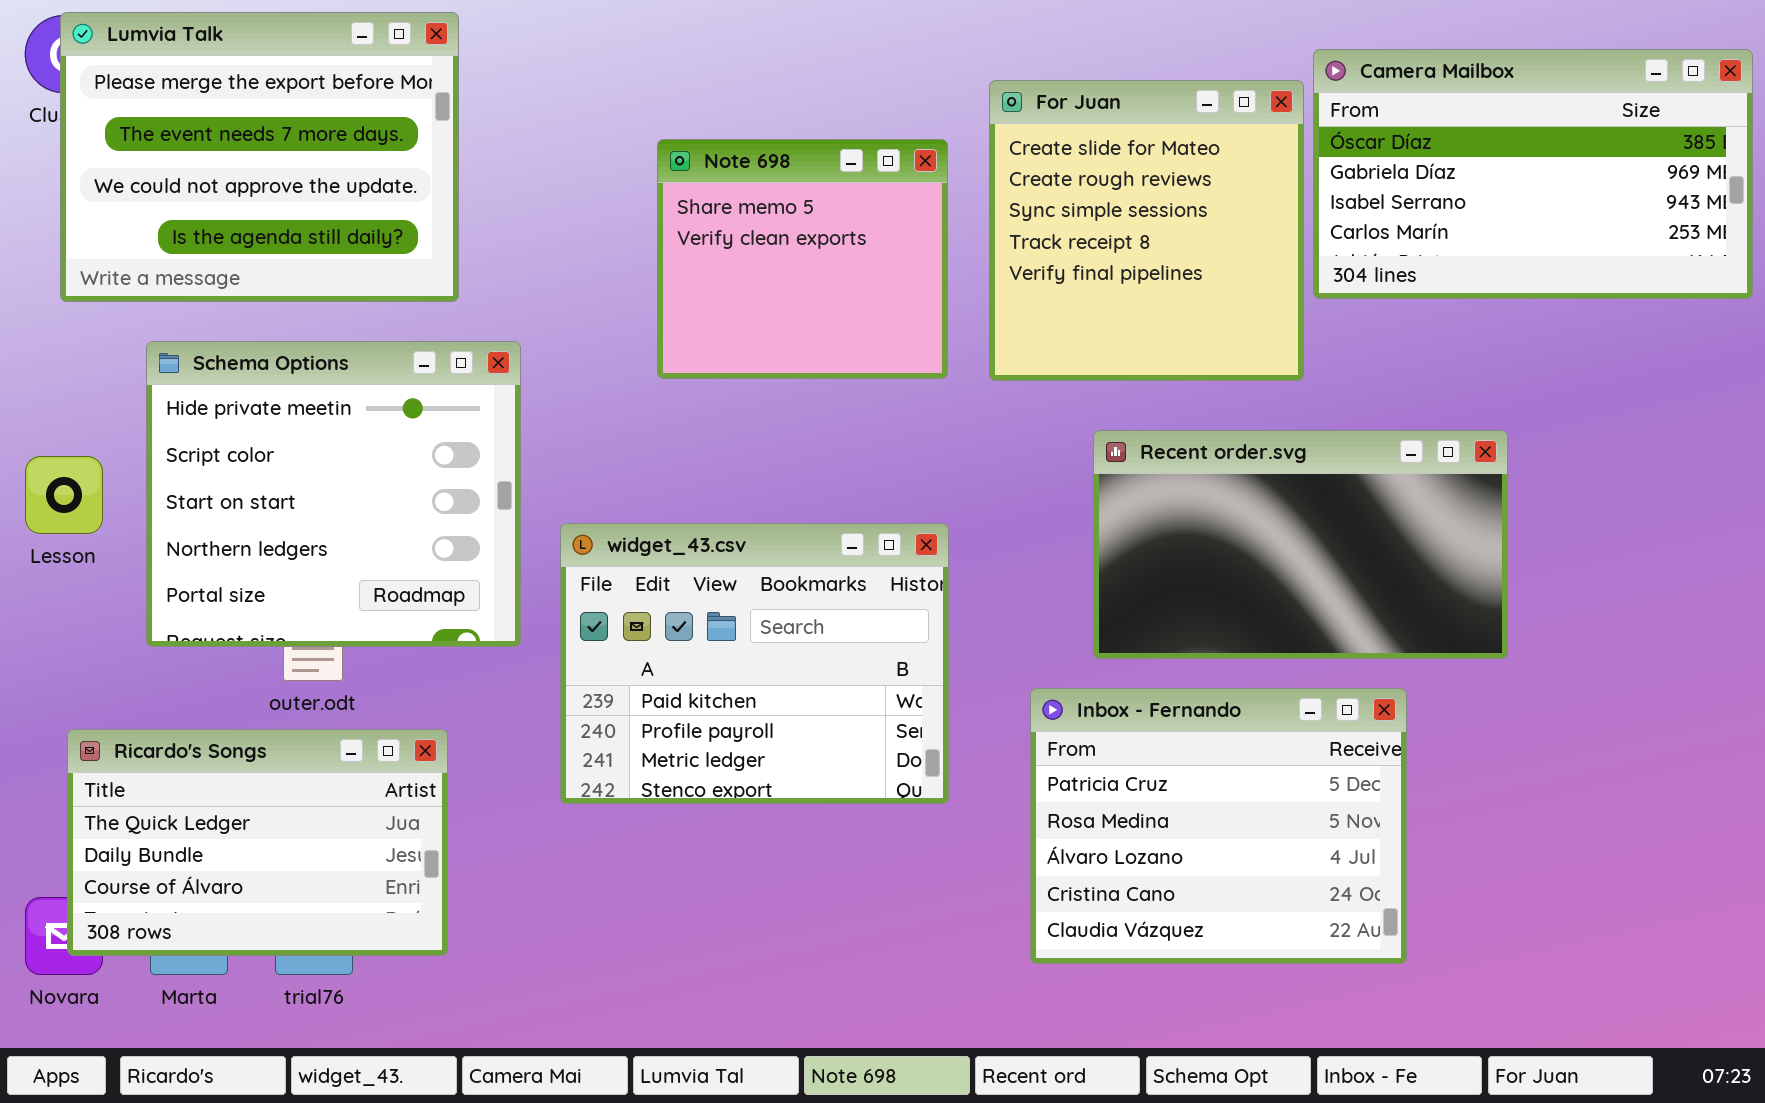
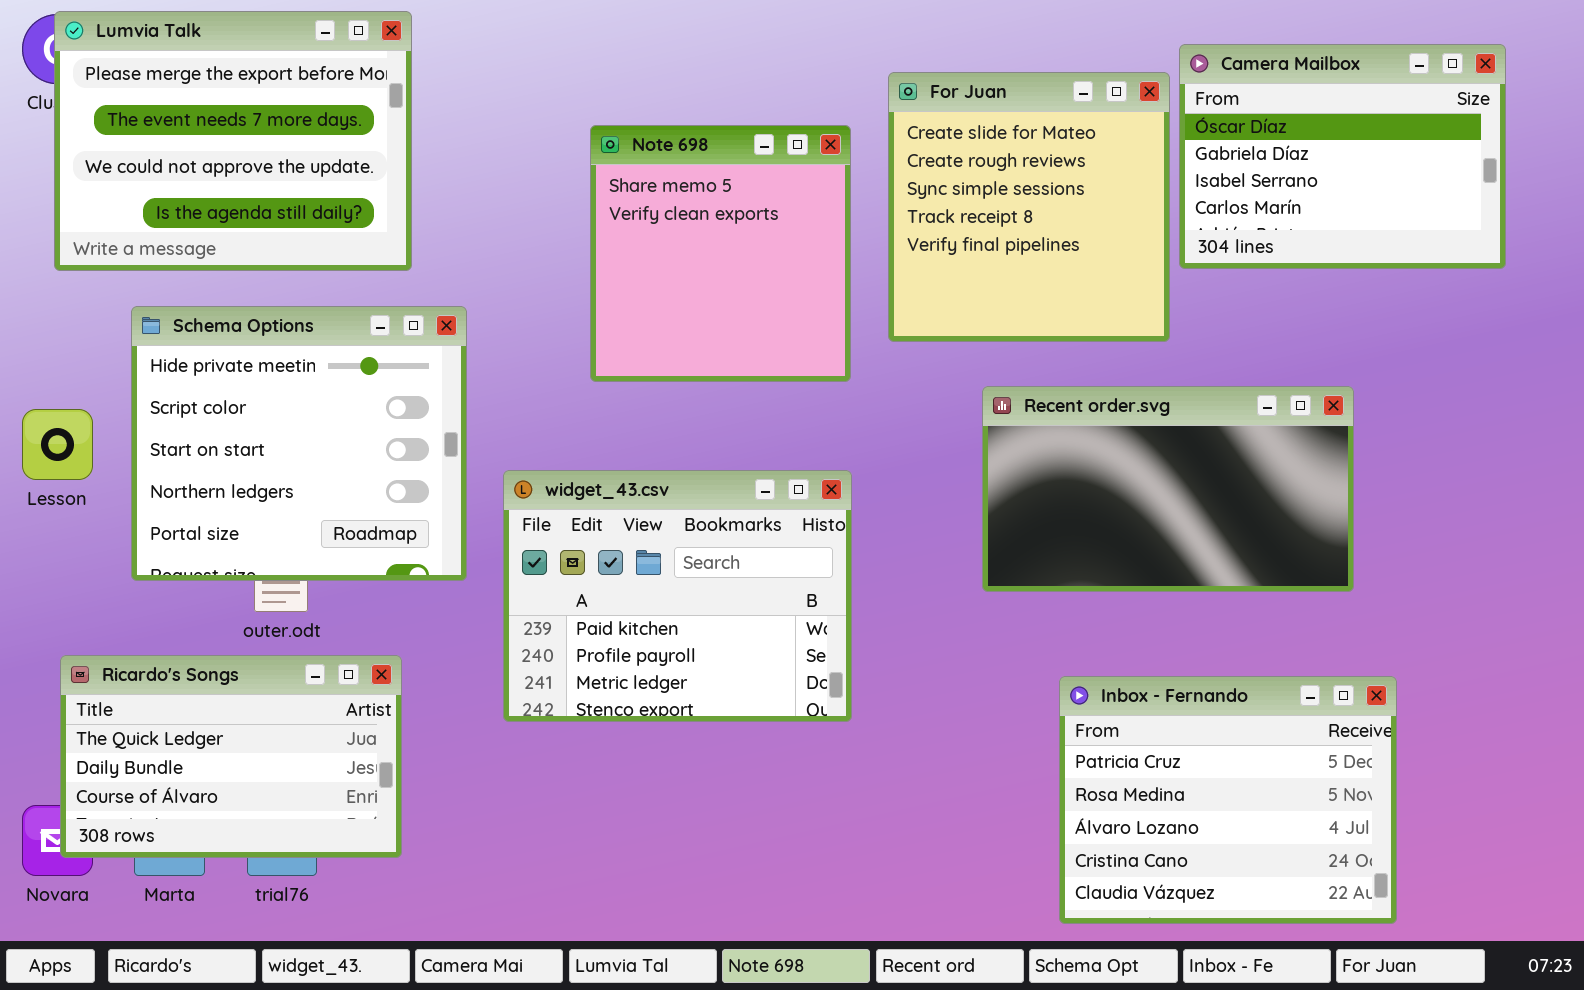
Camera Mailbox: [1313,49,1753,299] -> [1179,44,1506,269], resized
Note 698: [657,139,948,379] -> [590,125,851,382], resized
Inbox - Fernando: [1030,688,1407,964] -> [1059,676,1397,924], moved

